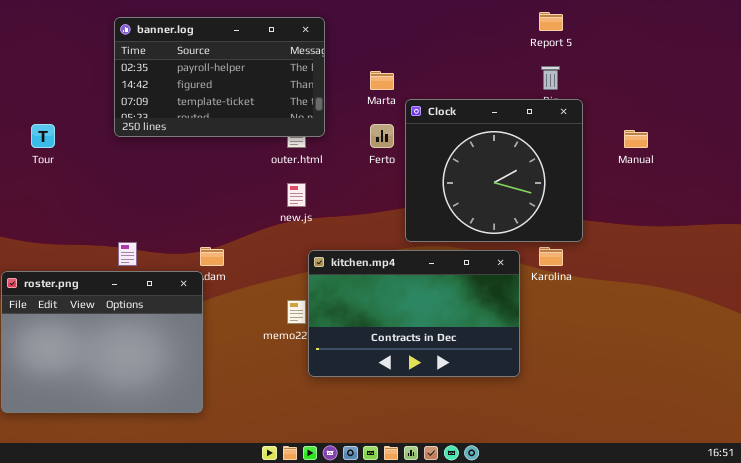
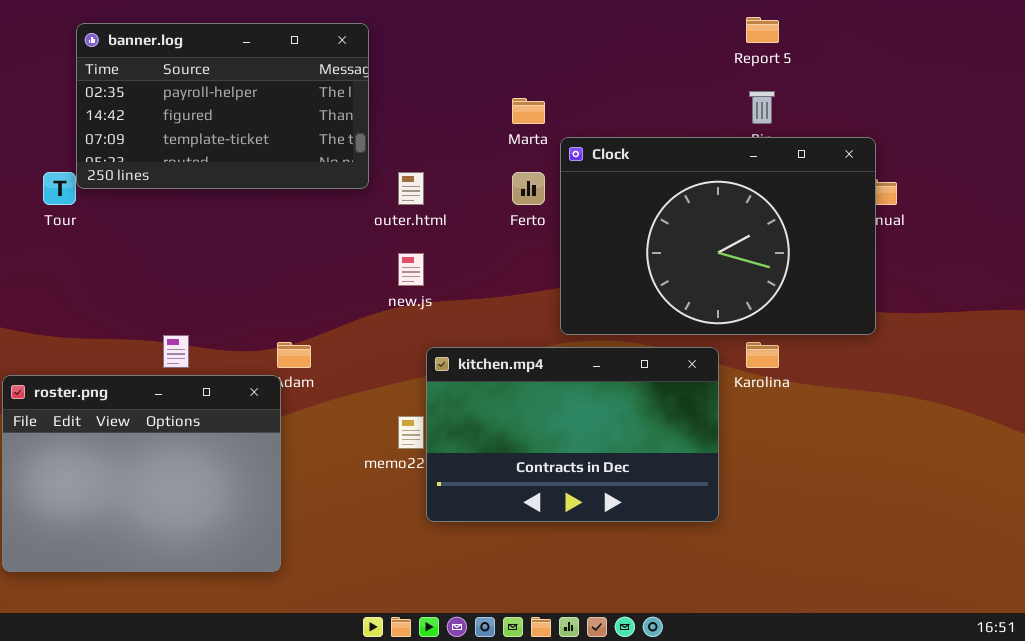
banner.log: [114,17,325,137] -> [76,23,369,189], moved
Clock: [405,99,583,242] -> [560,137,876,335], resized

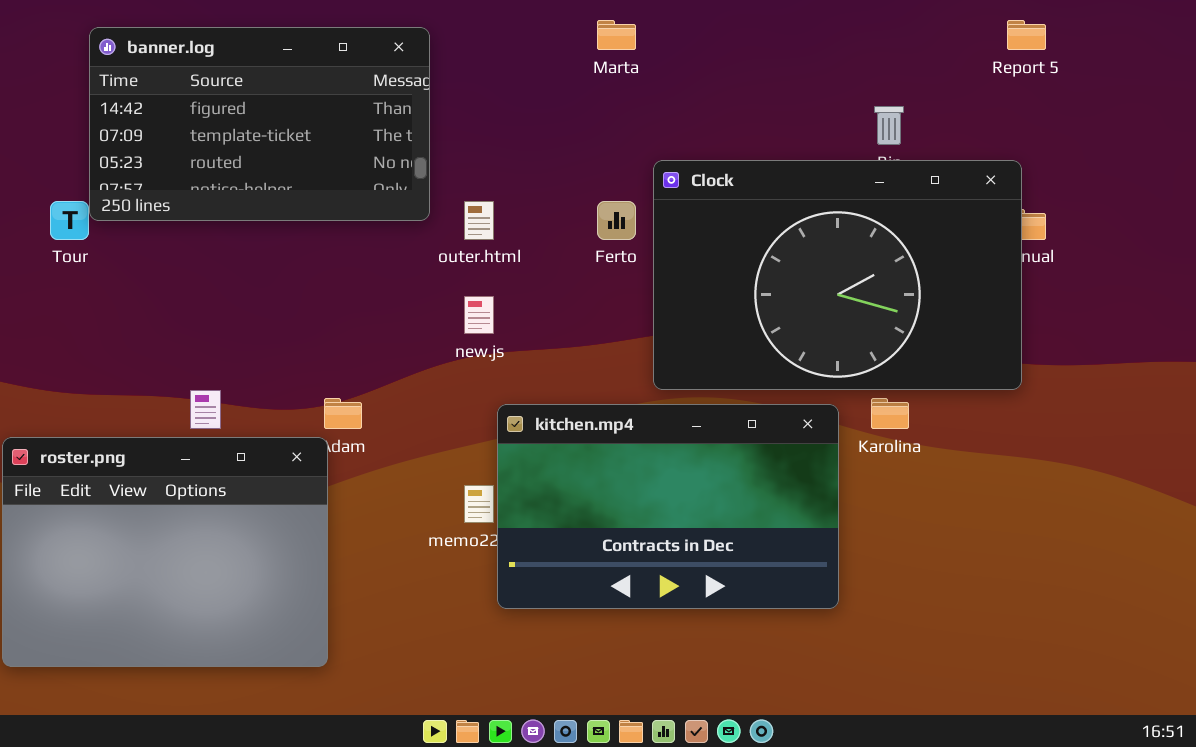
Report 5: [746,17,779,43] -> [1007,20,1046,50], moved
banner.log: [76,23,369,189] -> [89,27,430,221], scrolled down 1 row
Marta: [512,98,545,124] -> [597,20,636,50], moved

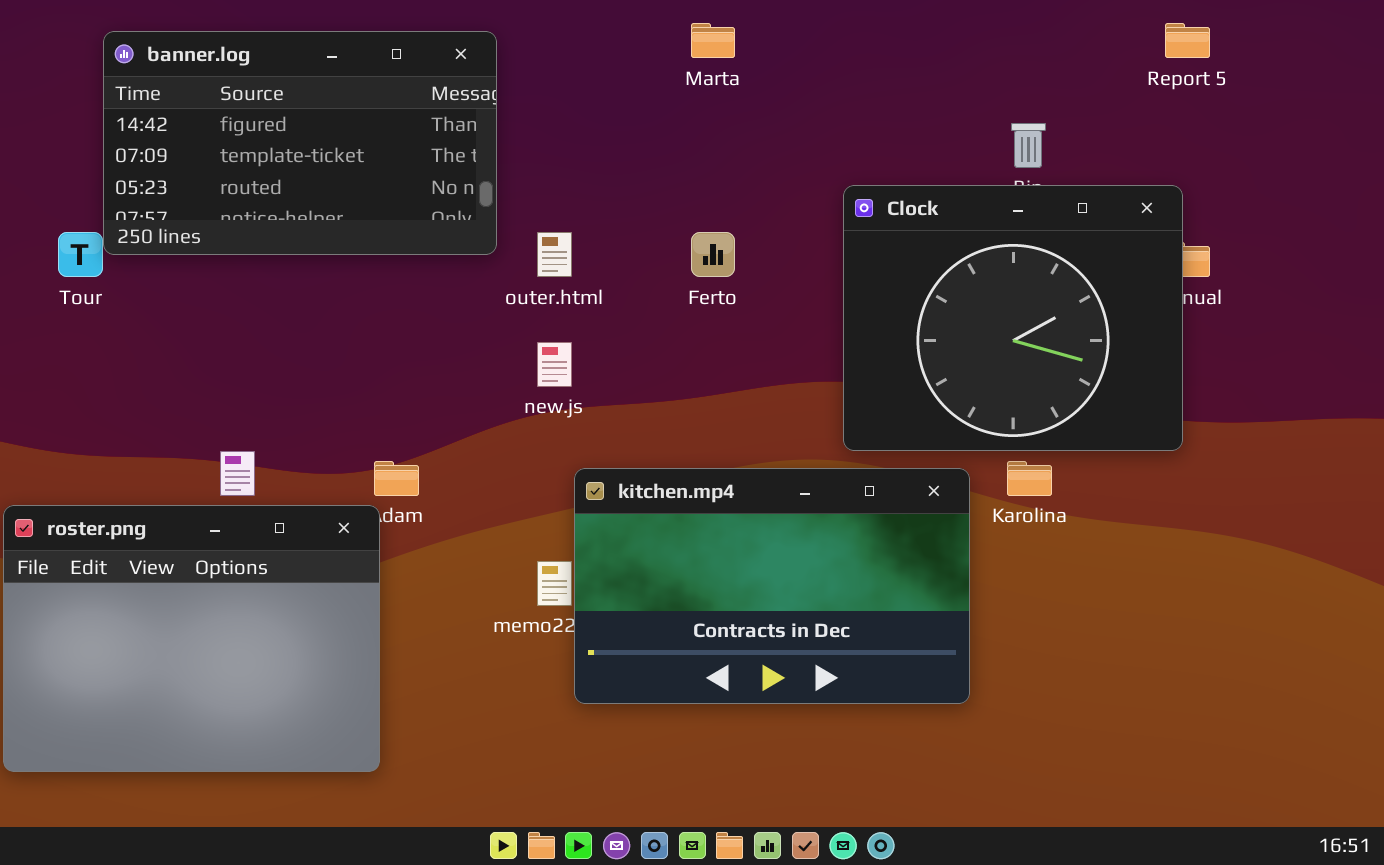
Clock: [653,160,1022,390] -> [843,185,1183,451], resized

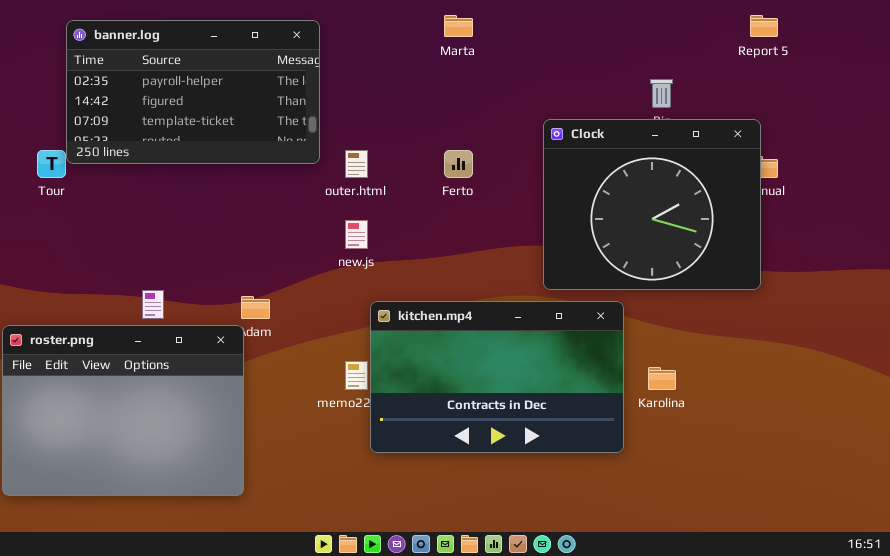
banner.log: [103,31,497,255] -> [66,20,320,164], scrolled up 1 row
Karolina: [1007,461,1052,496] -> [648,367,676,390], moved

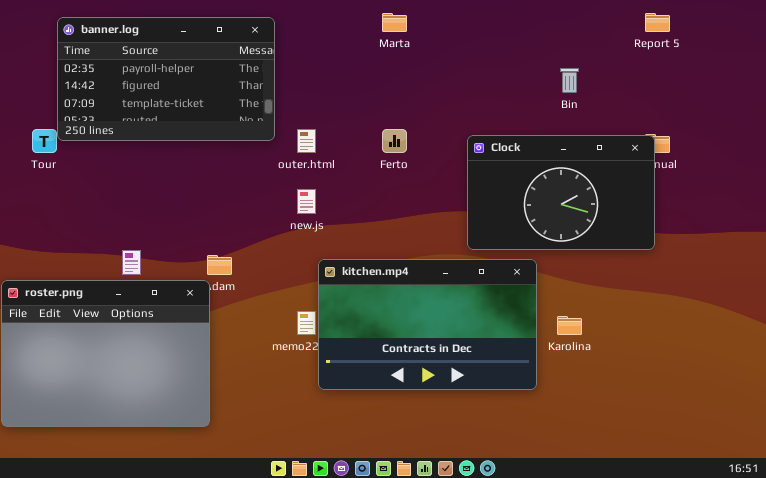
Clock: [543,119,761,290] -> [467,135,655,250], resized

